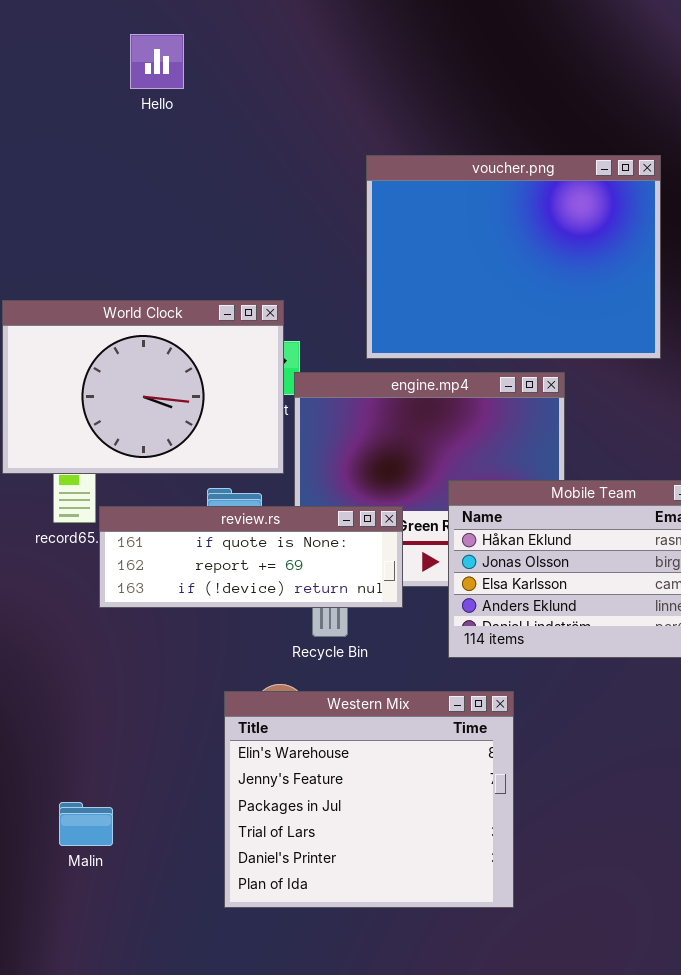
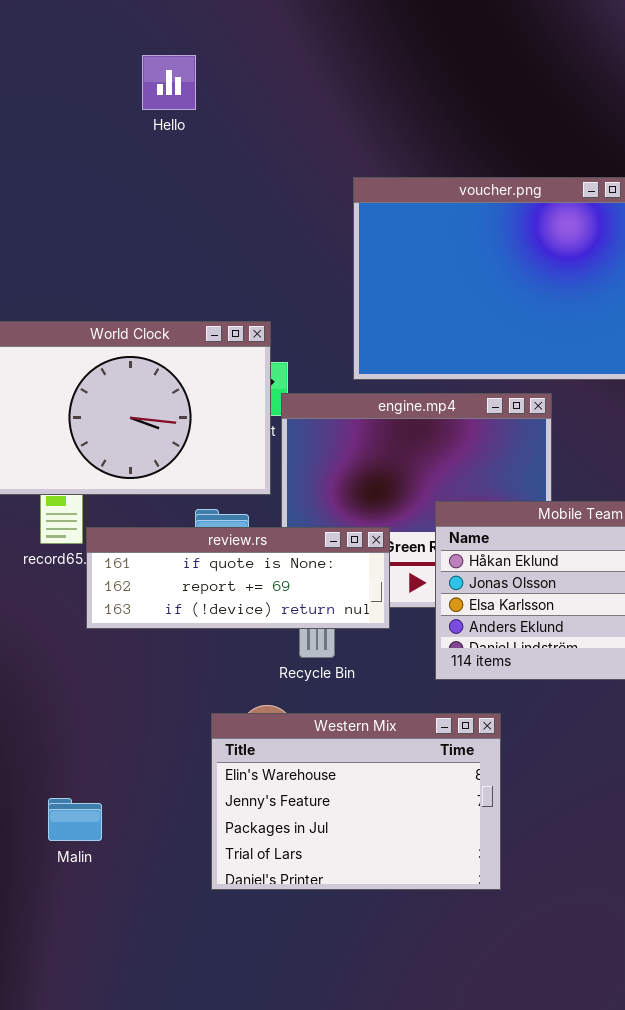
Hello: [130,34,184,89] -> [142,55,196,110], moved
Western Mix: [224,691,514,908] -> [211,713,501,890], resized
Malin: [59,802,113,846] -> [48,798,102,841], moved

